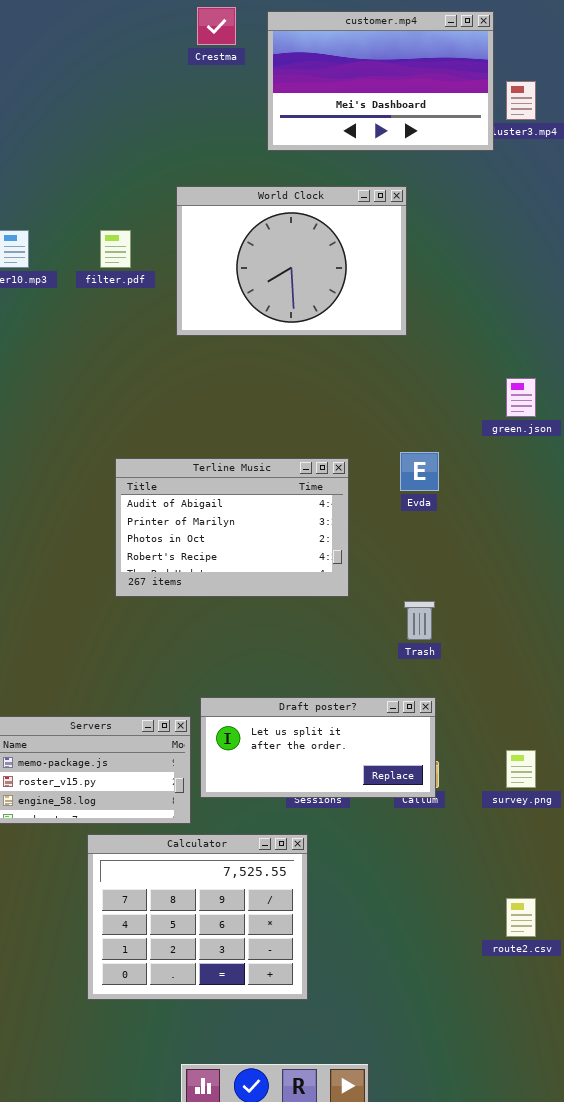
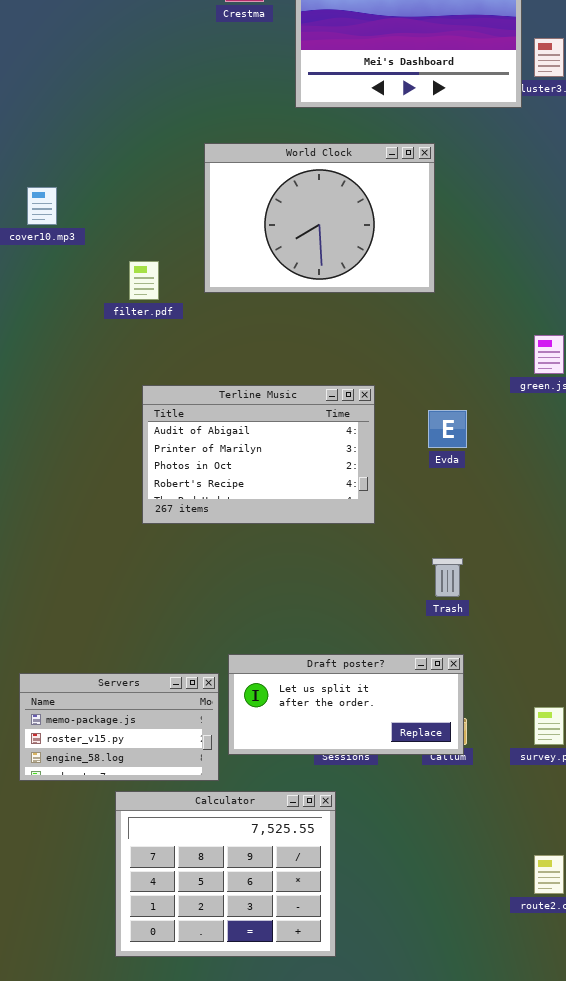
filter.pdf: [100,230,131,268] -> [129,261,159,300], moved
Terline Music: [115,458,349,597] -> [142,385,375,524], moved

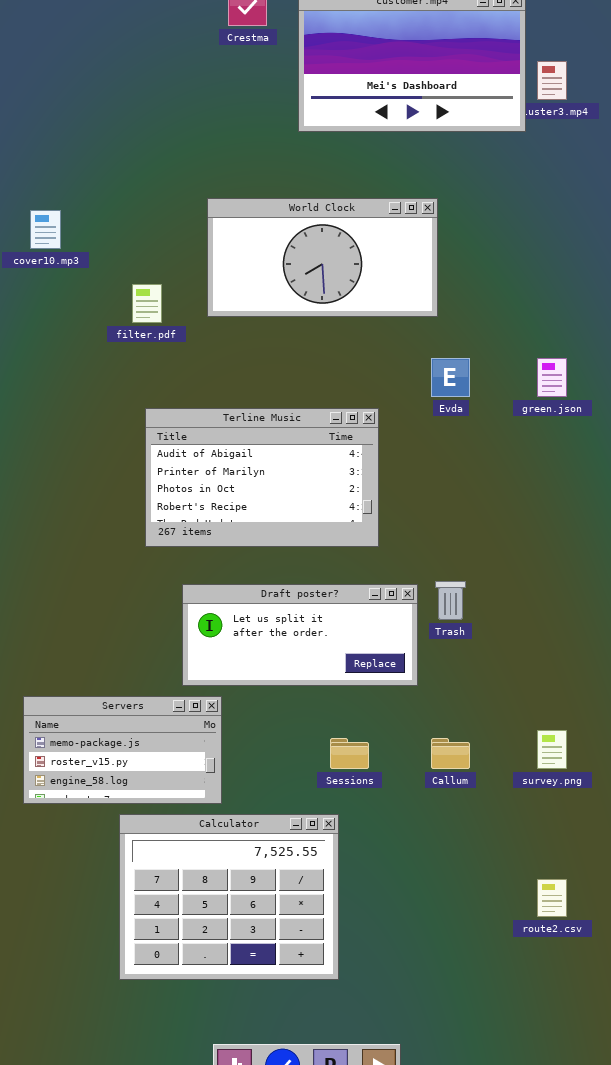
World Clock: [204,143,435,293] -> [207,198,438,317], resized
Evda: [428,410,467,448] -> [431,358,470,397], moved
Draft poster?: [228,654,464,755] -> [182,584,418,686], moved

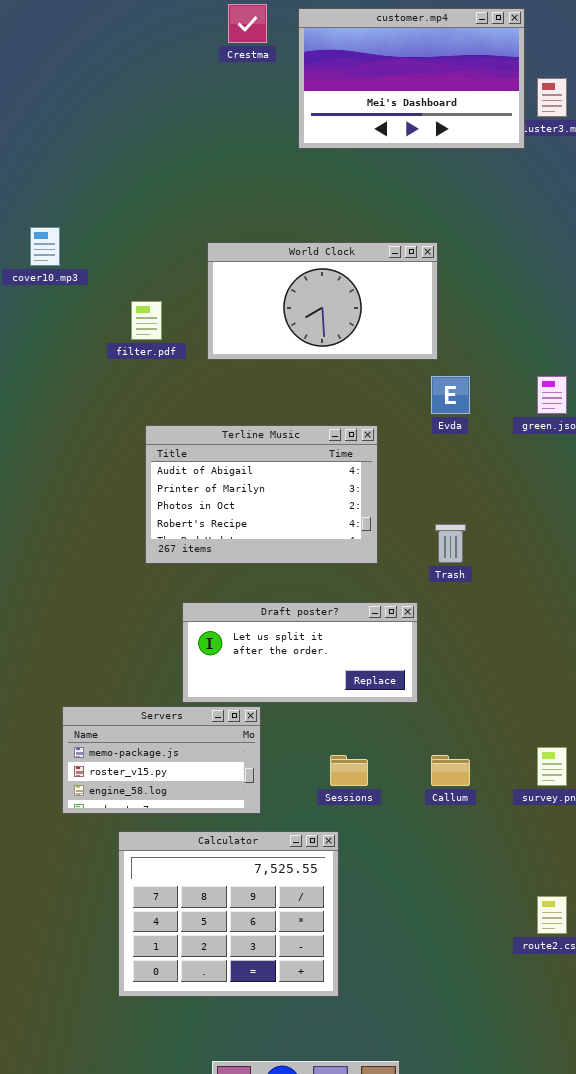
World Clock: [207,198,438,317] -> [207,242,438,360], moved
Trash: [435,581,466,620] -> [435,524,466,563], moved
Servers: [23,696,222,804] -> [62,706,261,814], moved

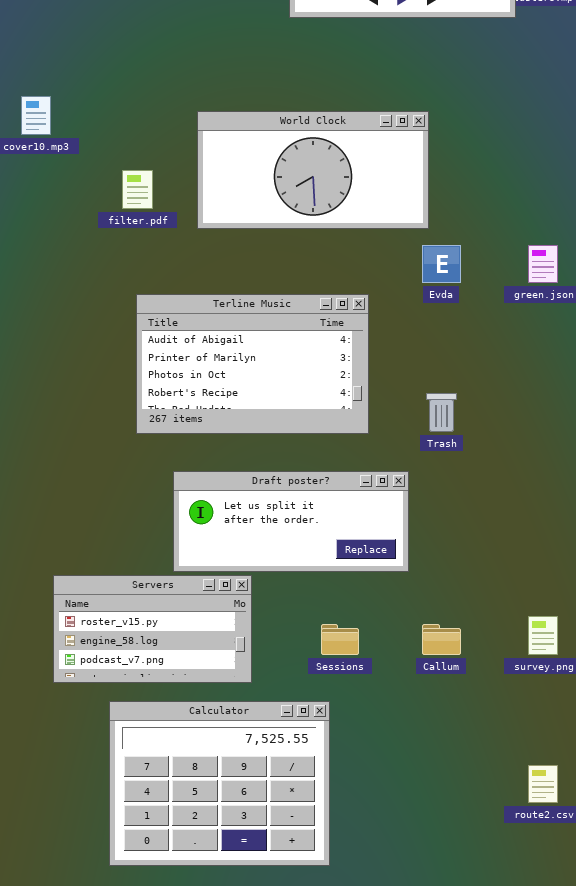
Servers: [62,706,261,814] -> [53,575,252,683], scrolled down 1 row

